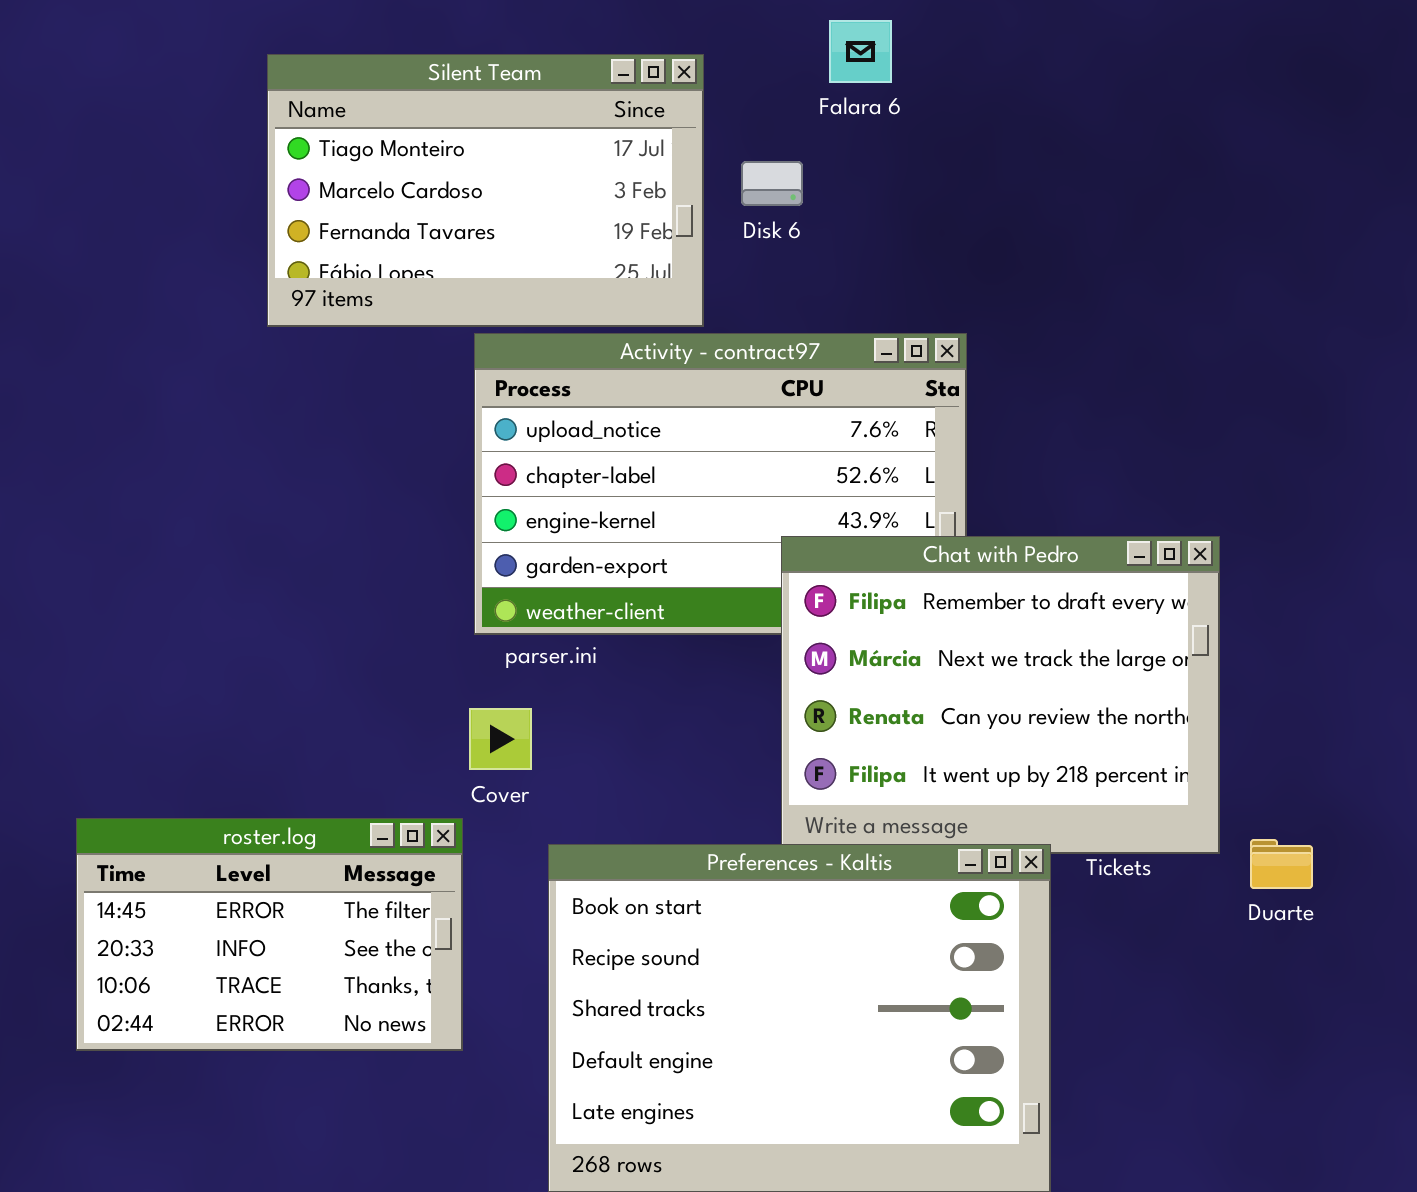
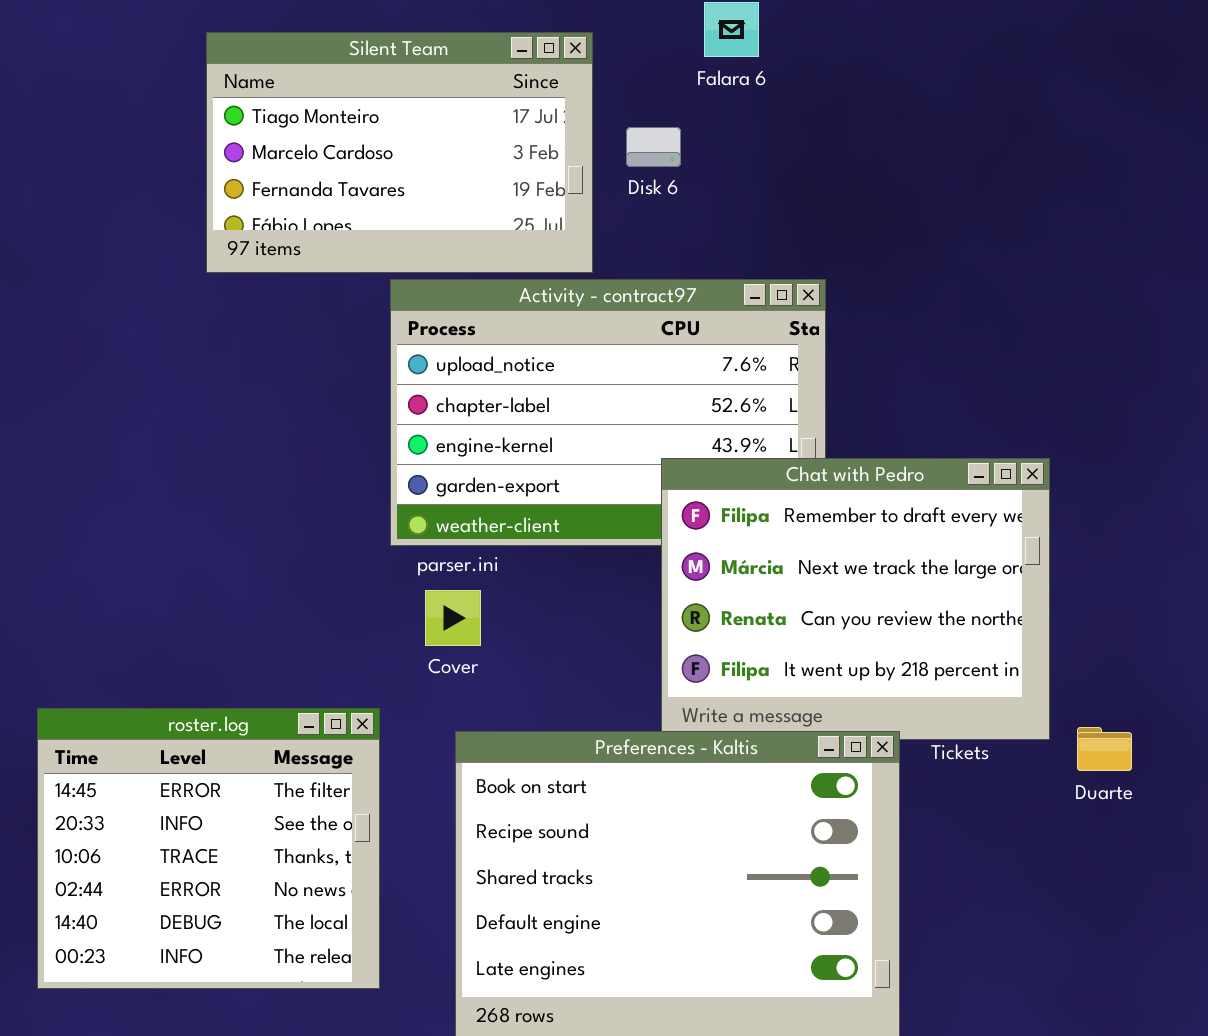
Cover: [469,708,532,770] -> [425,590,481,646], moved
roster.log: [76,818,463,1051] -> [37,708,380,989], resized

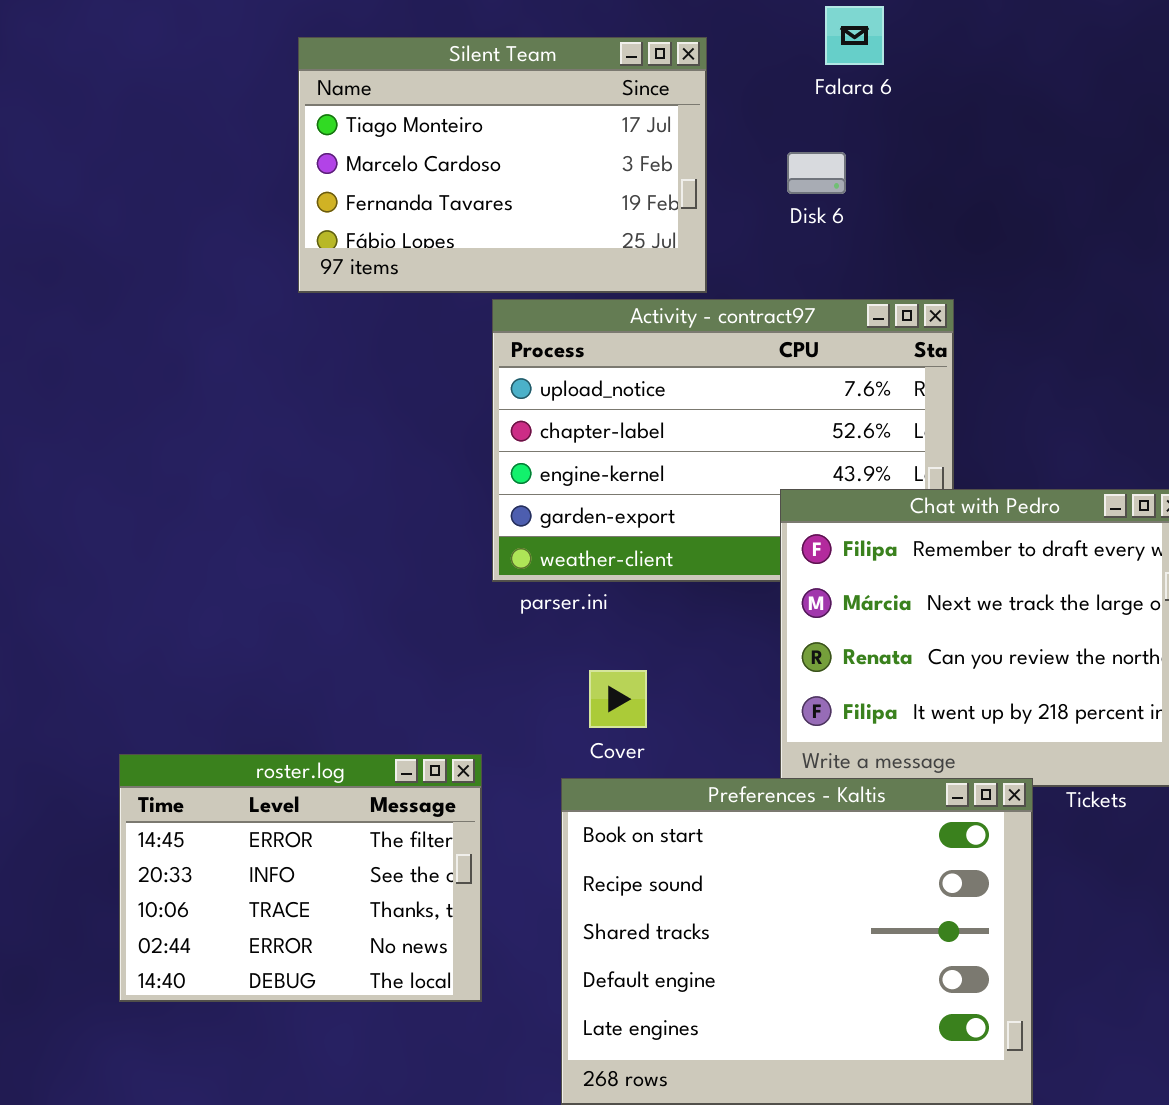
Disk 6: [626,127,681,167] -> [787,152,846,194], moved
Cover: [425,590,481,646] -> [589,670,647,728], moved
roster.log: [37,708,380,989] -> [119,754,482,1002], resized

